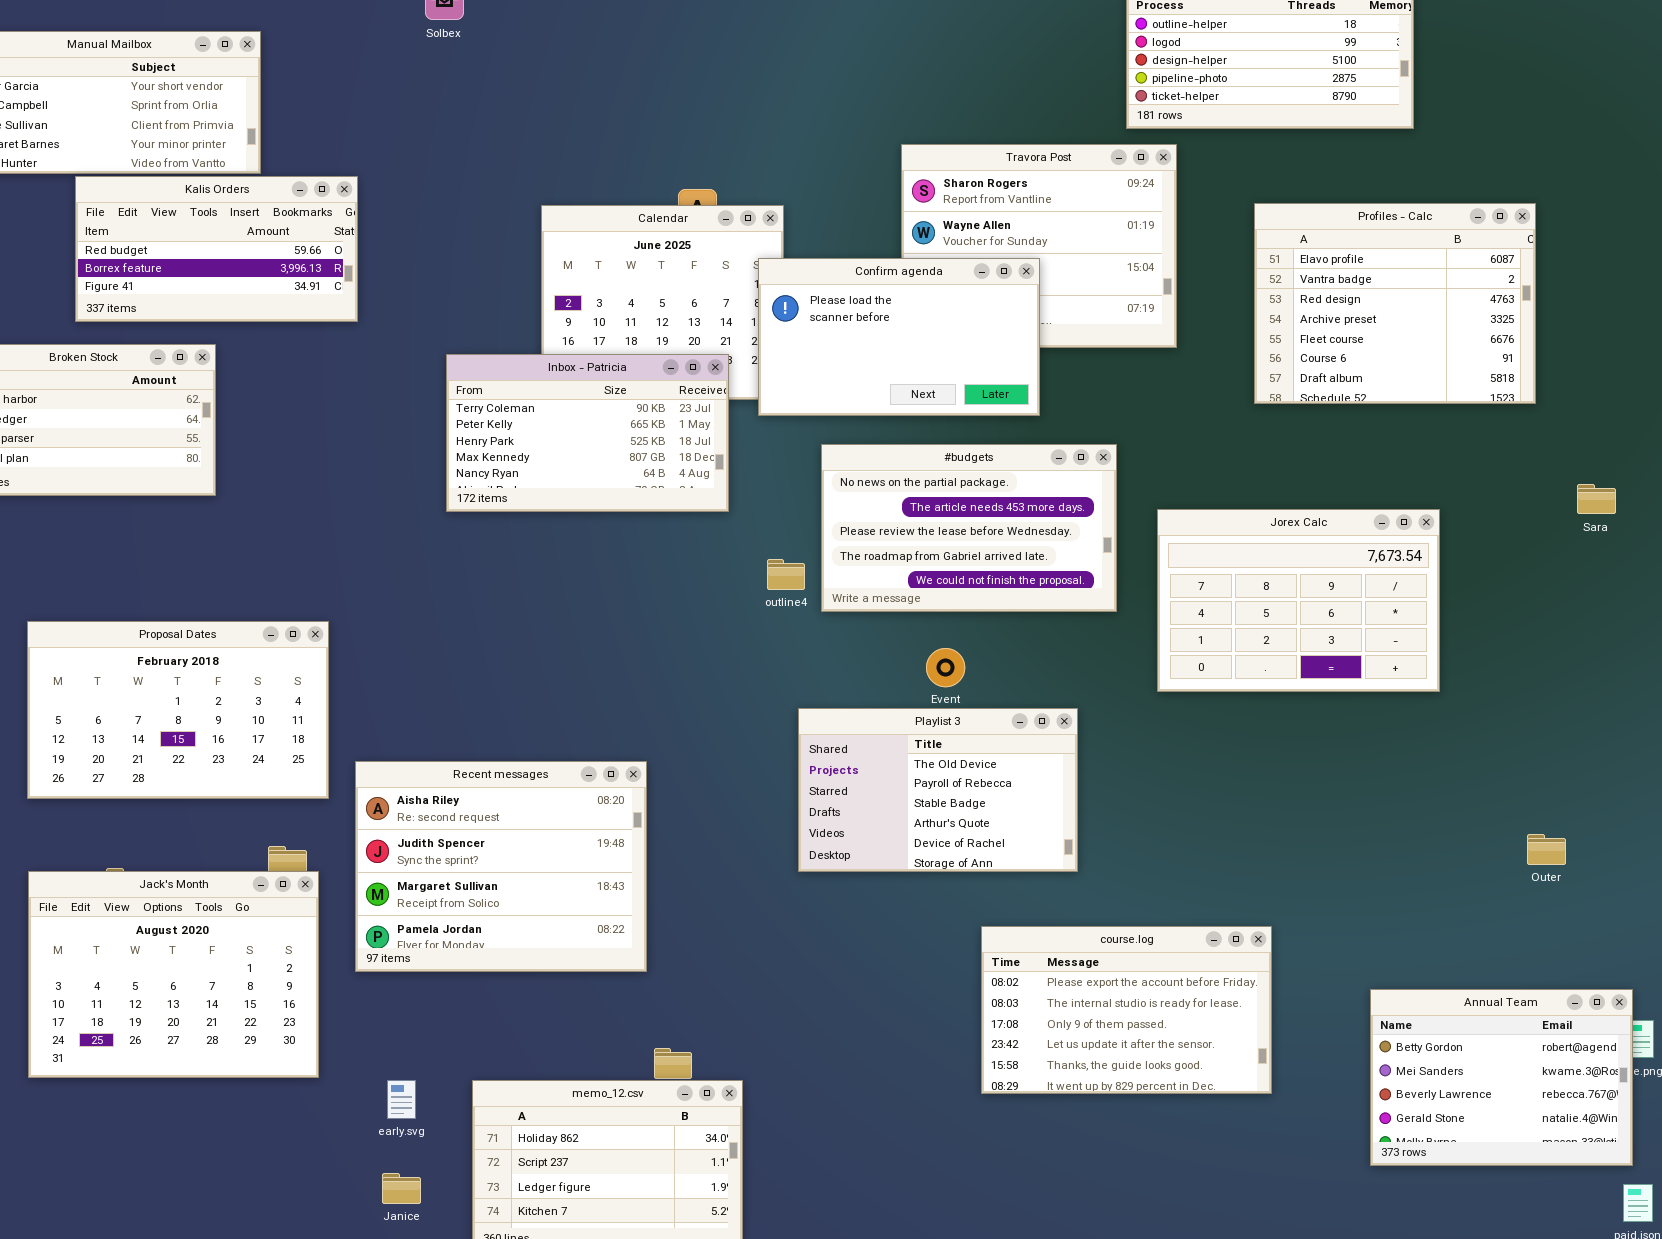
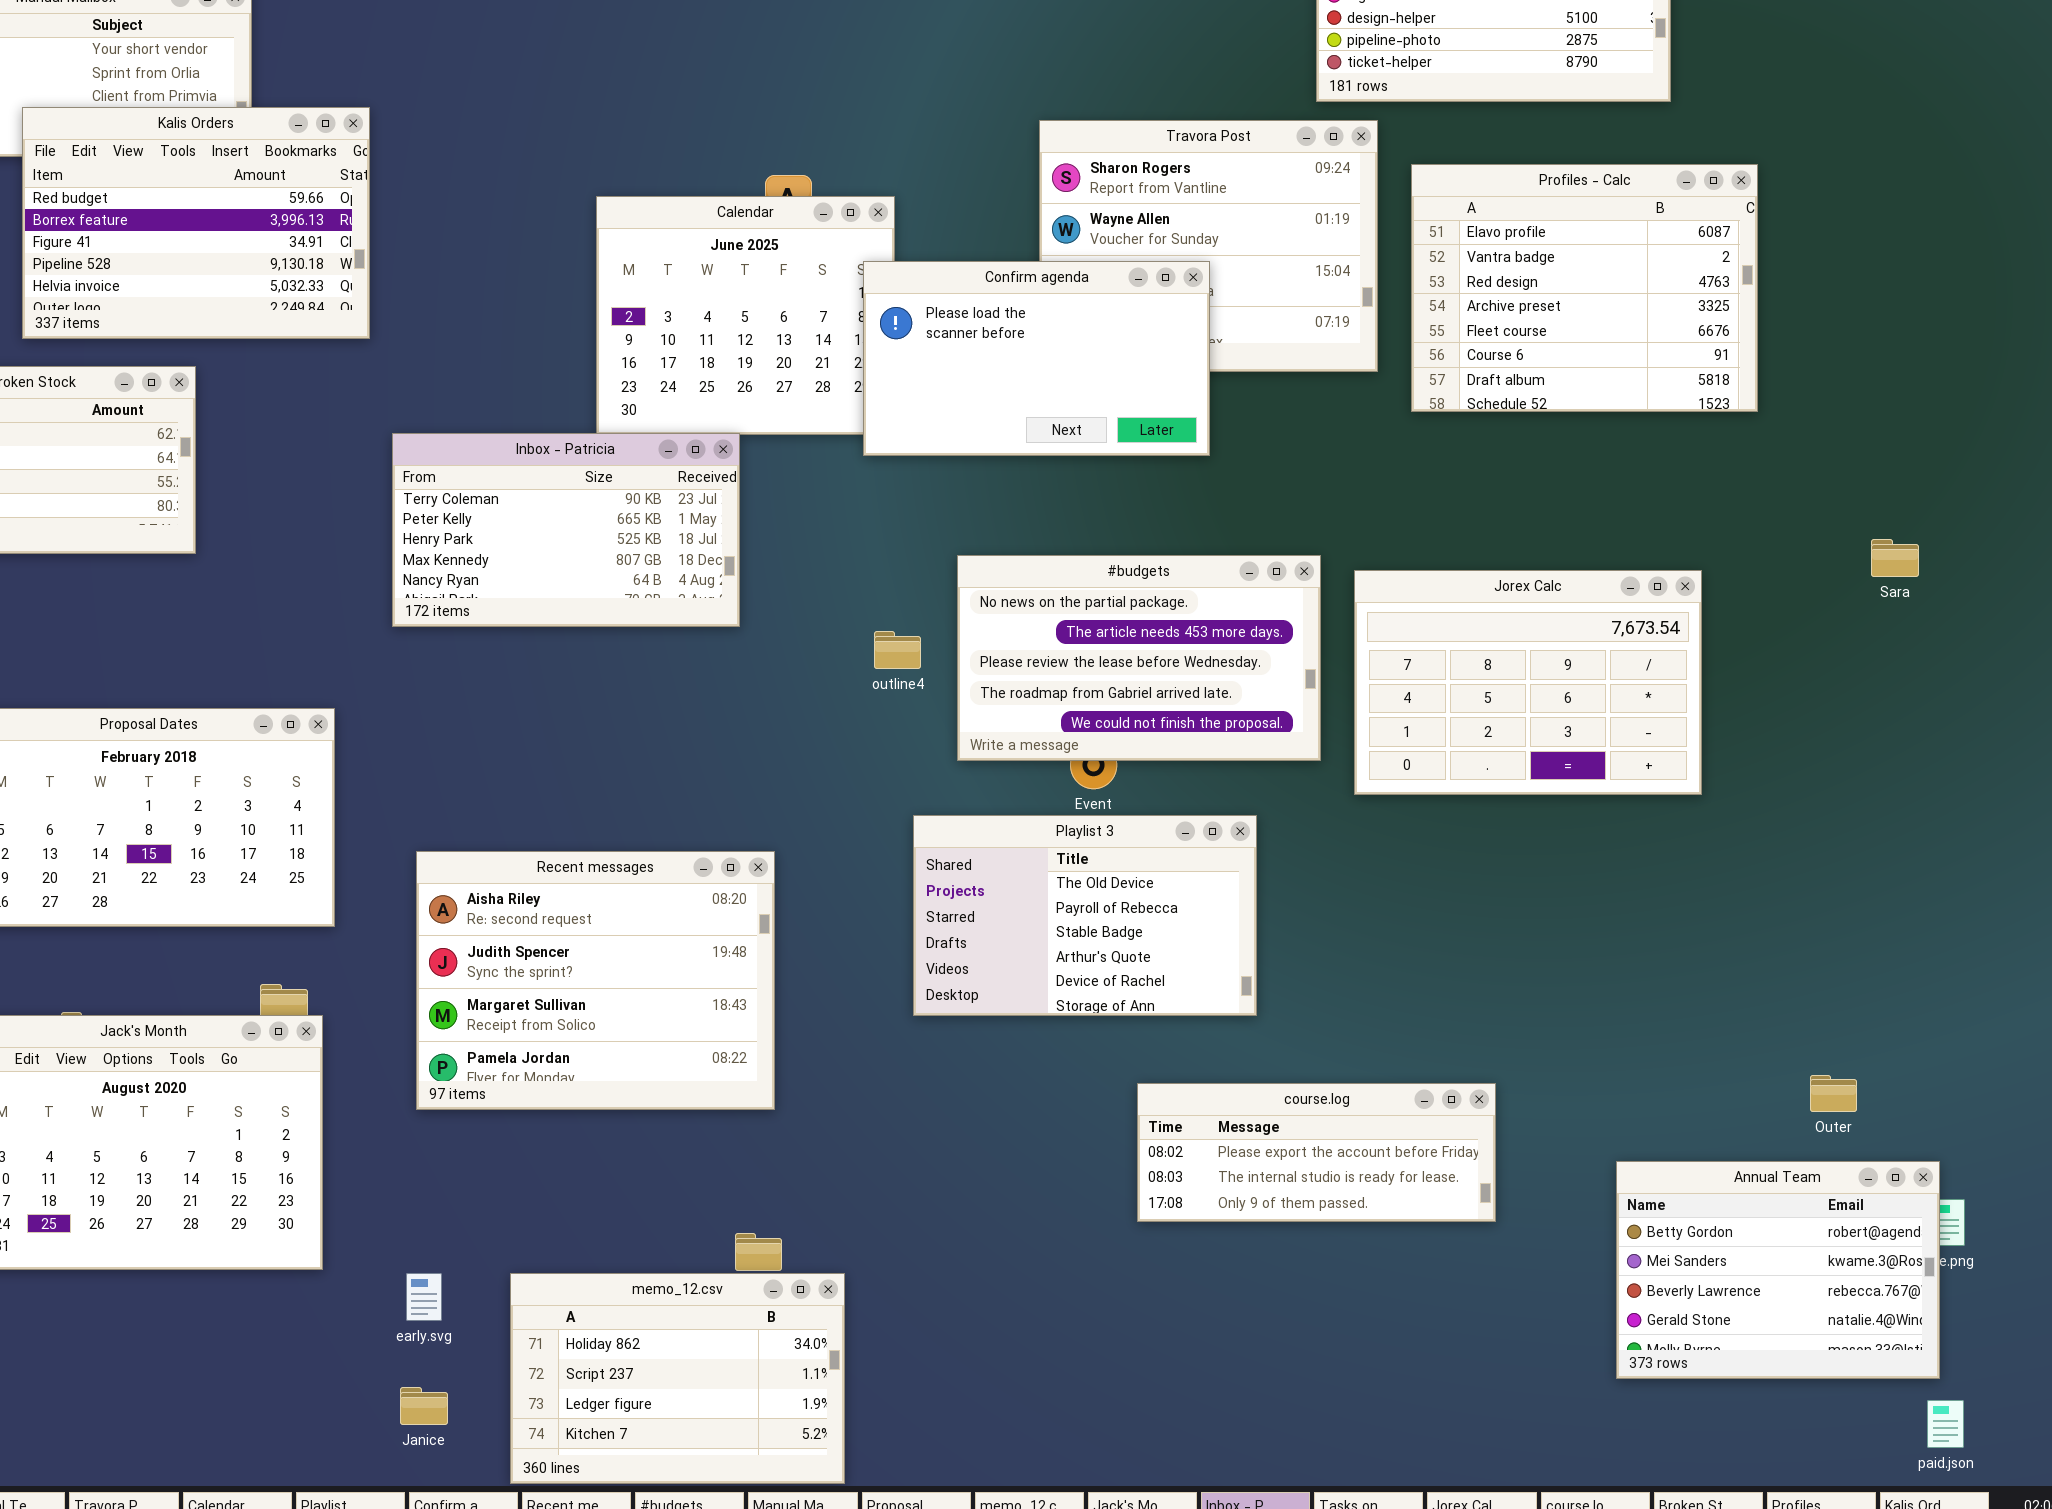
Kalis Orders: [75,176,358,322] -> [22,107,370,339], resized
Profiles - Calc: [1254,203,1536,404] -> [1411,164,1758,412], moved
Inbox - Patricia: [446,354,729,512] -> [392,433,740,627], moved
#budgets: [821,444,1117,612] -> [957,555,1321,761], moved
Recent messages: [355,761,647,972] -> [416,851,775,1110], moved
Outer: [1527,834,1566,865] -> [1810,1075,1857,1112], moved
course.log: [981,926,1272,1094] -> [1137,1083,1496,1222], resized

